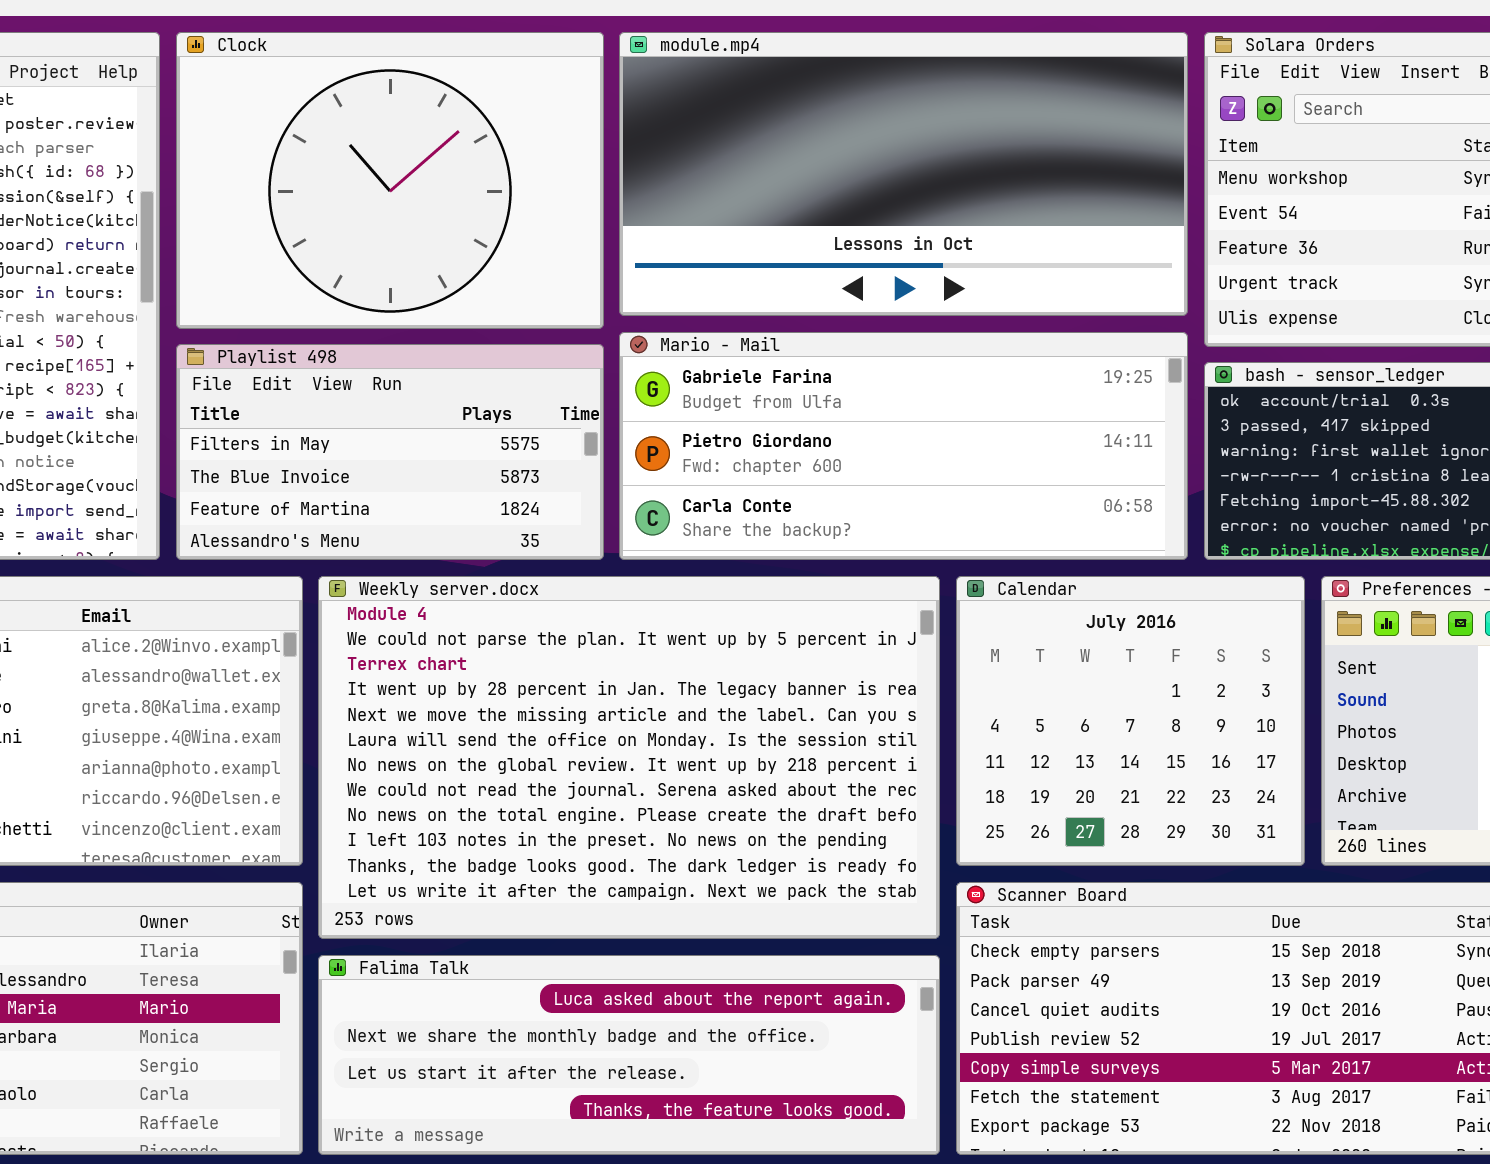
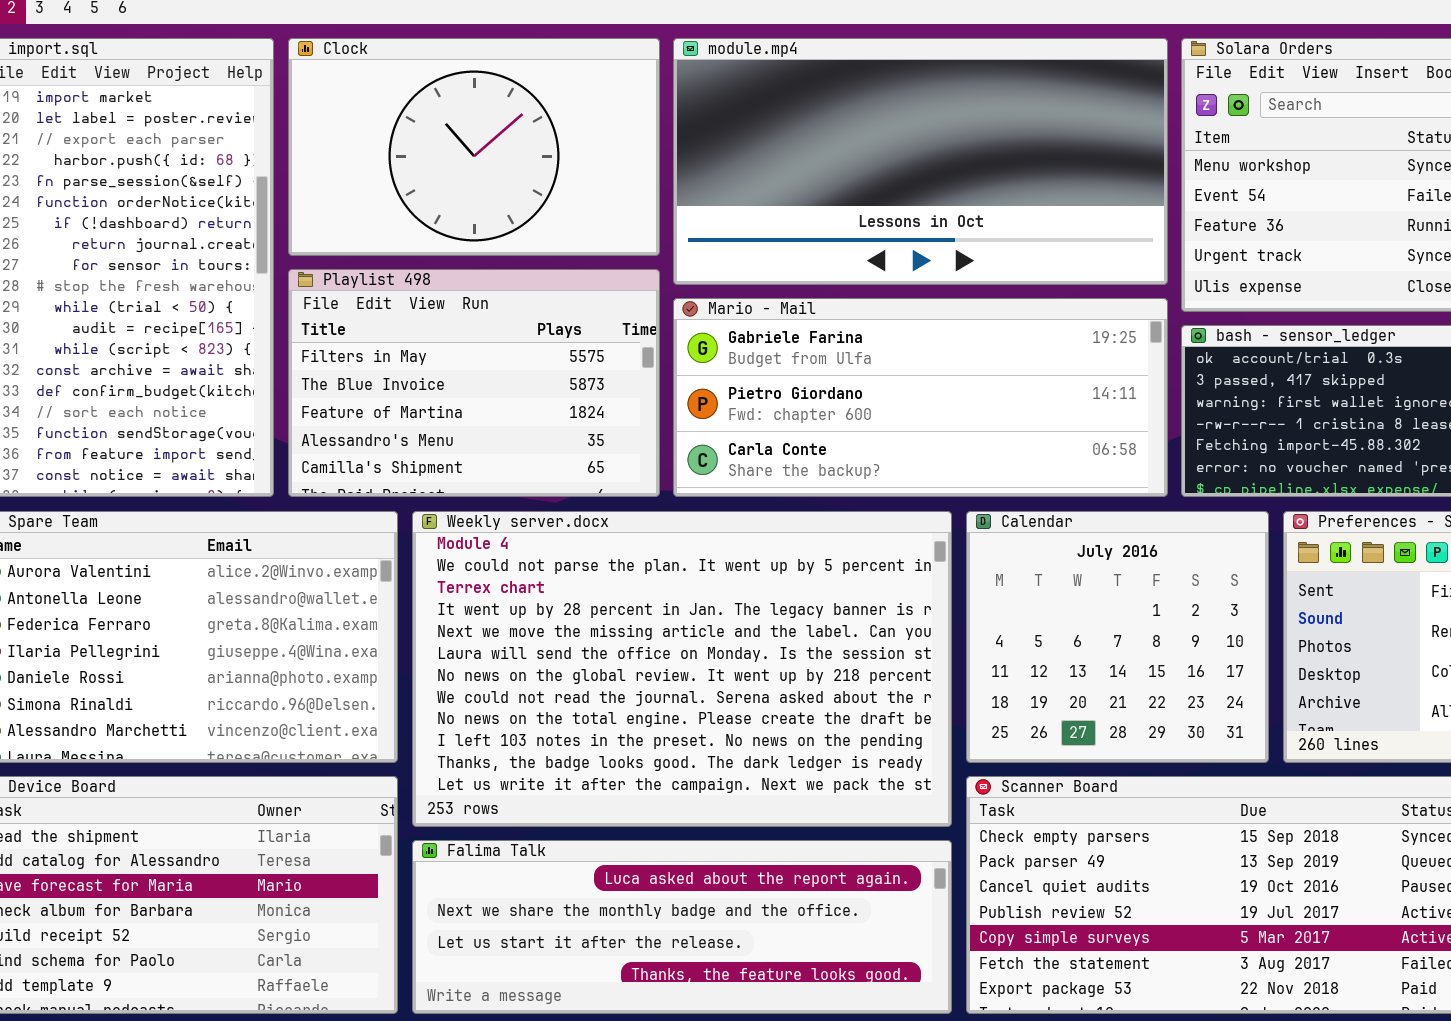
Clock: [176,32,604,329] -> [288,38,660,256], resized
Playlist 498: [176,344,604,560] -> [288,269,660,497], resized

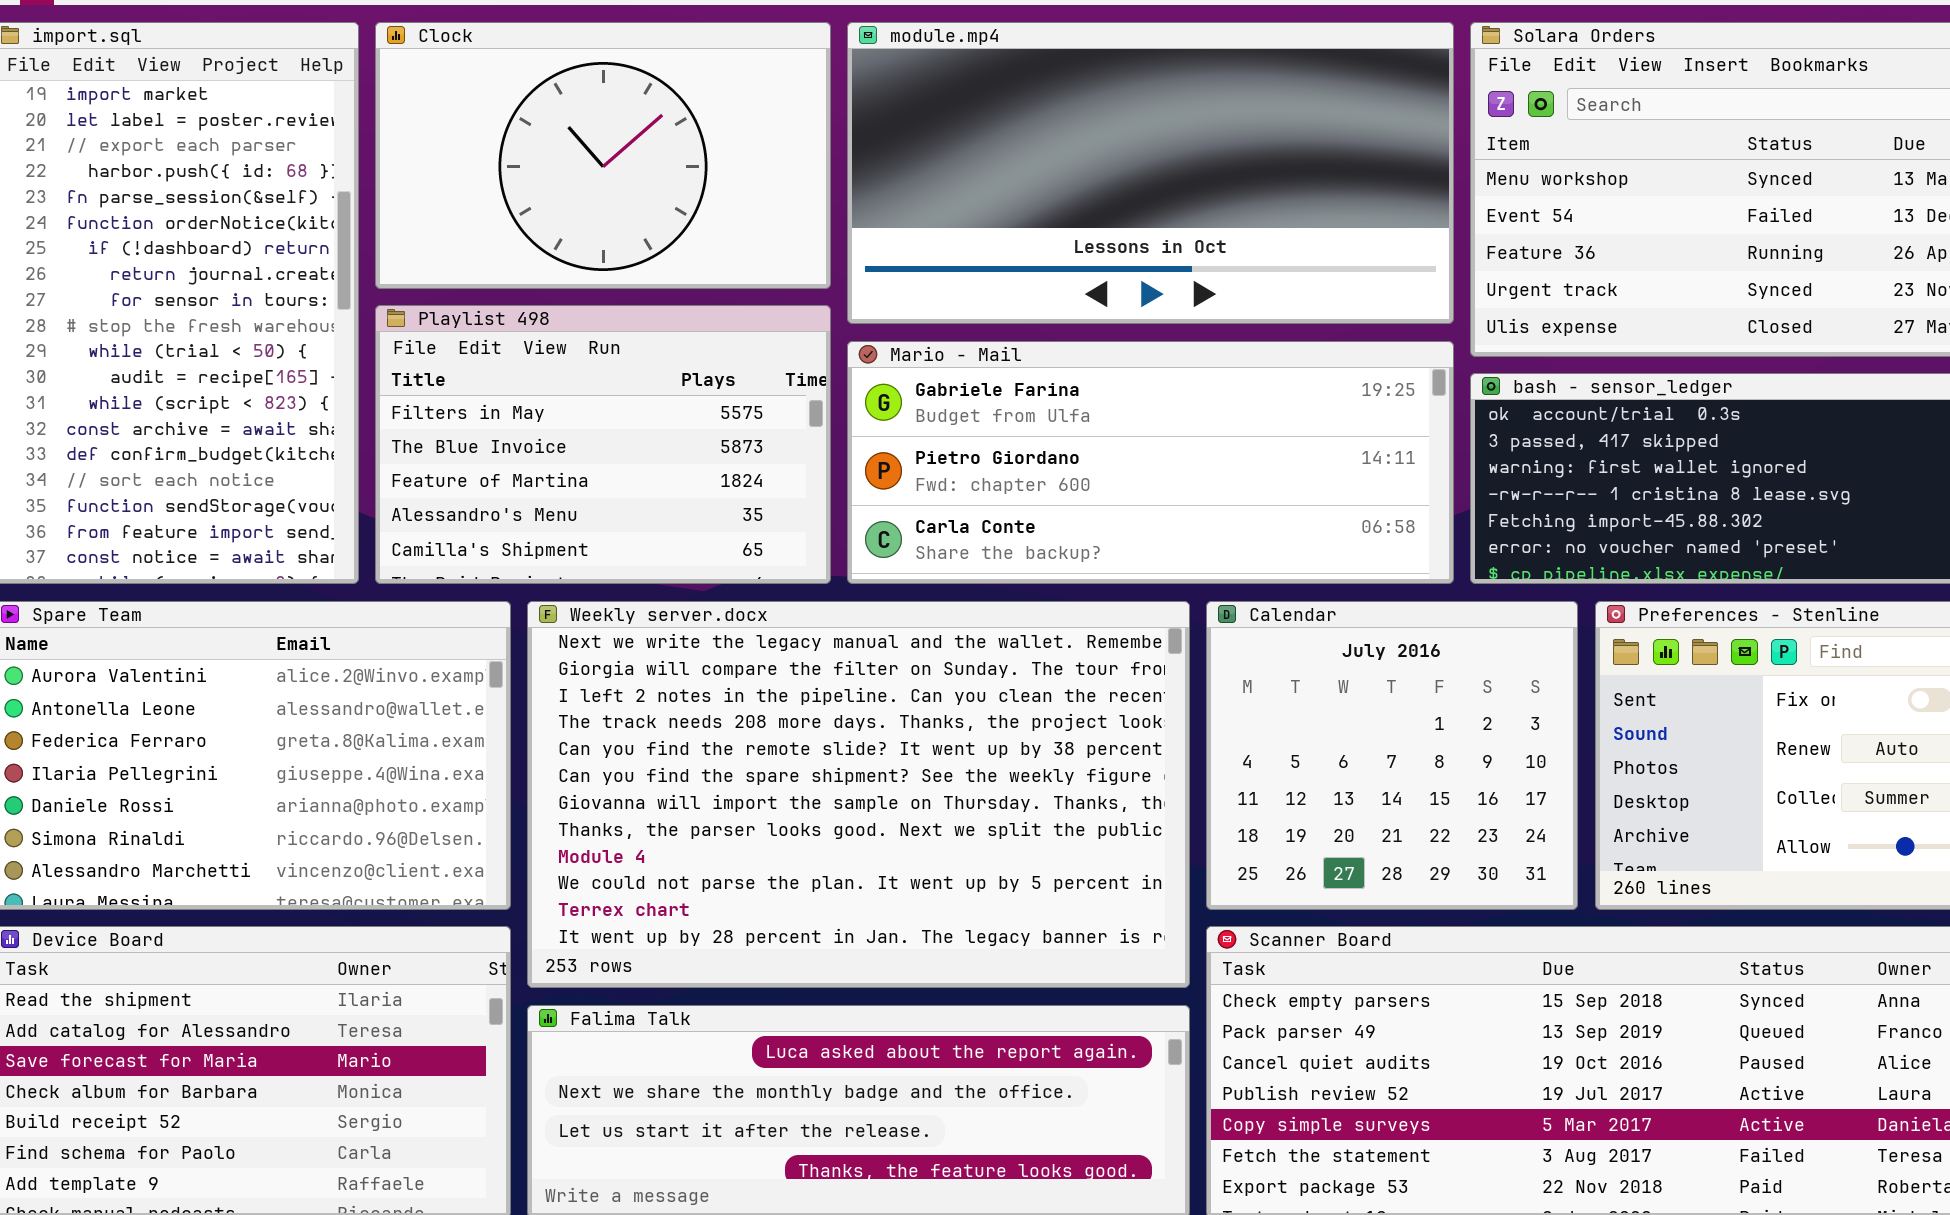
Weekly server.docx: [412,511,952,827] -> [527,601,1190,988], scrolled up 8 rows

